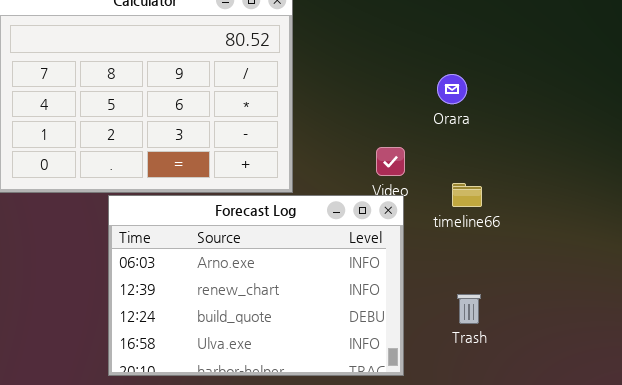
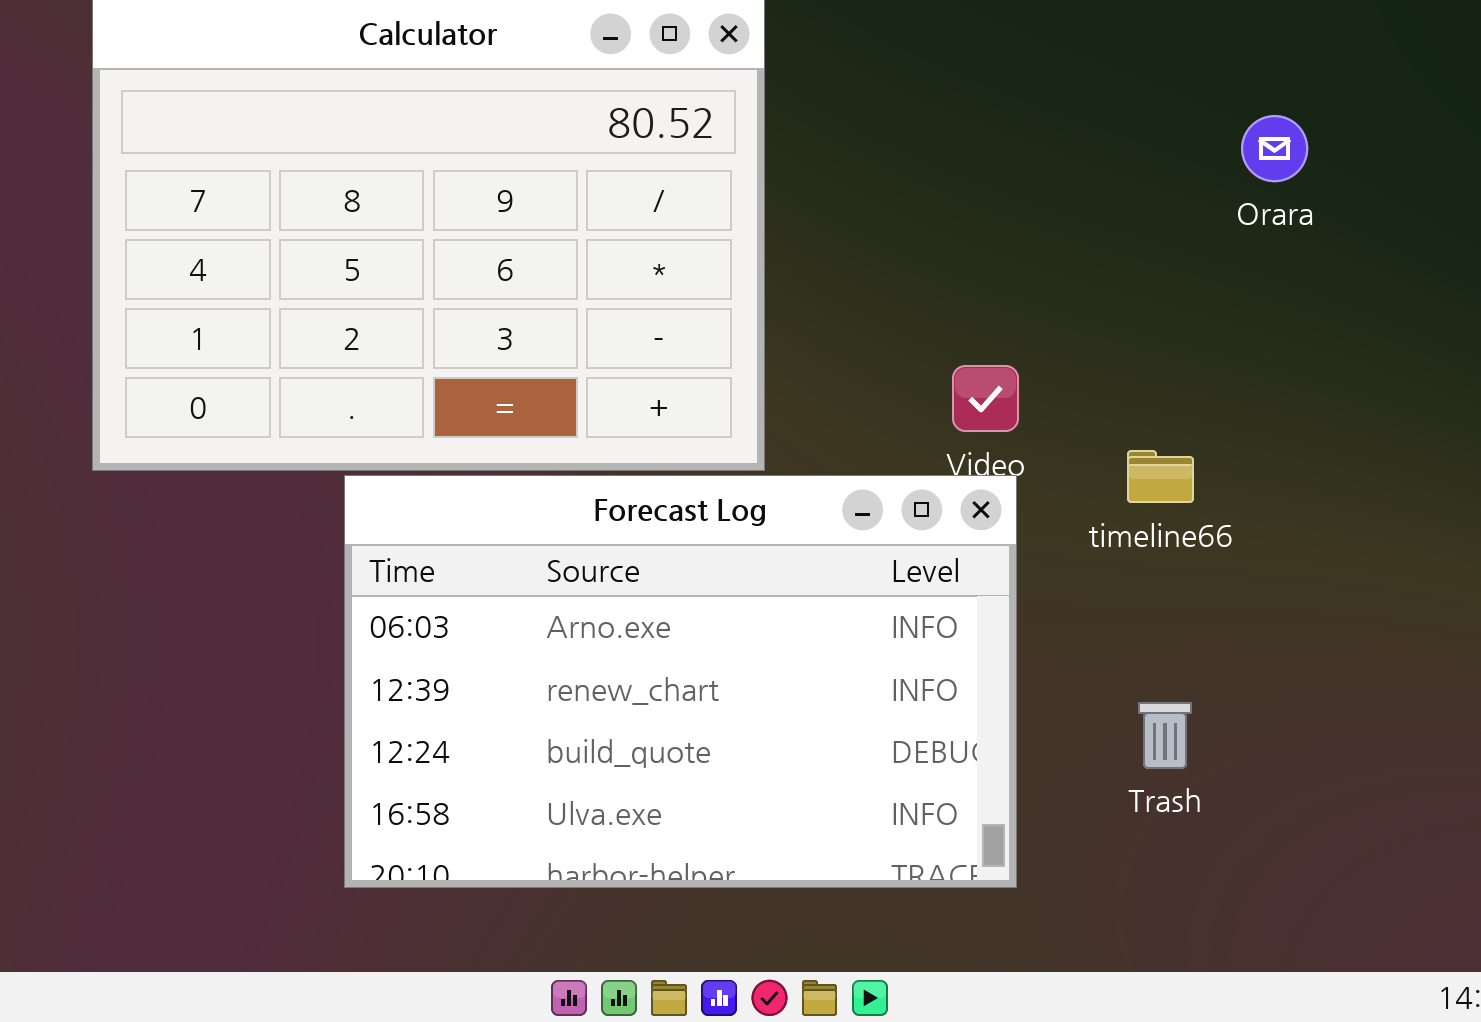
Orara: [437,74,467,104] -> [1241,115,1308,182], moved

